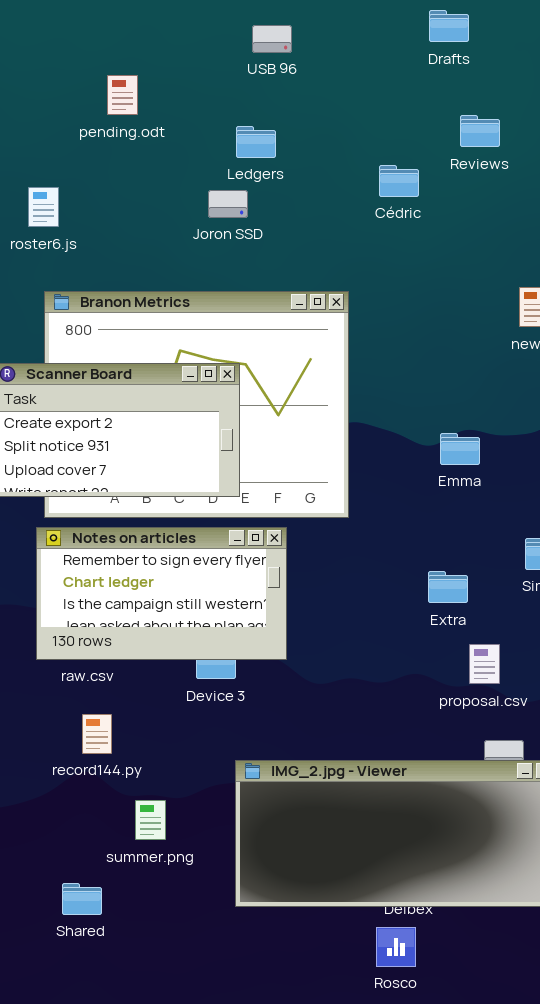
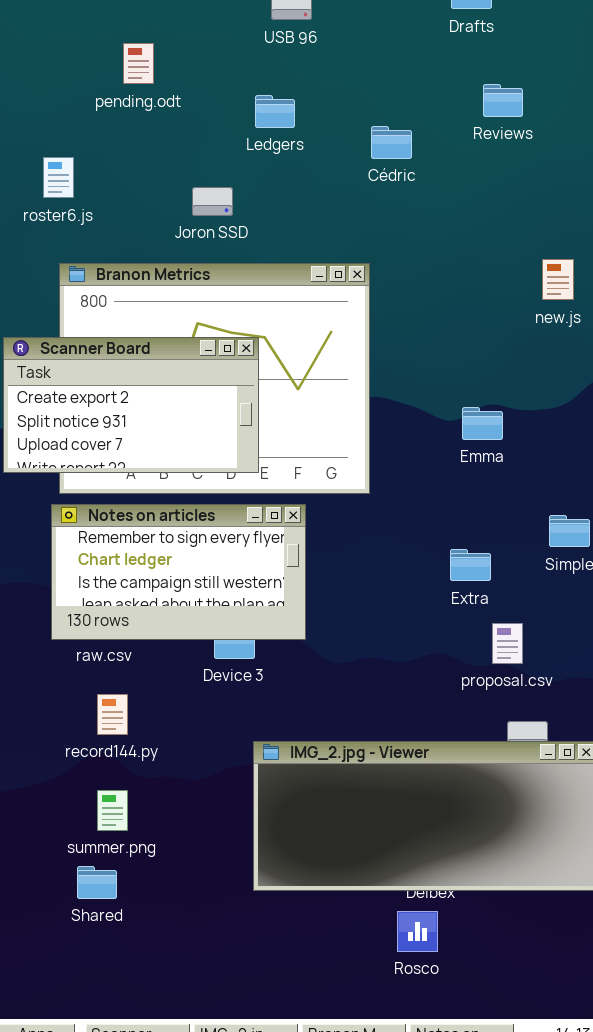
Cédric: [379,165,419,197] -> [371,126,412,159], moved
Joron SSD: [208,190,248,218] -> [192,187,233,216], moved
summer.png: [135,800,166,840] -> [97,790,128,831], moved

